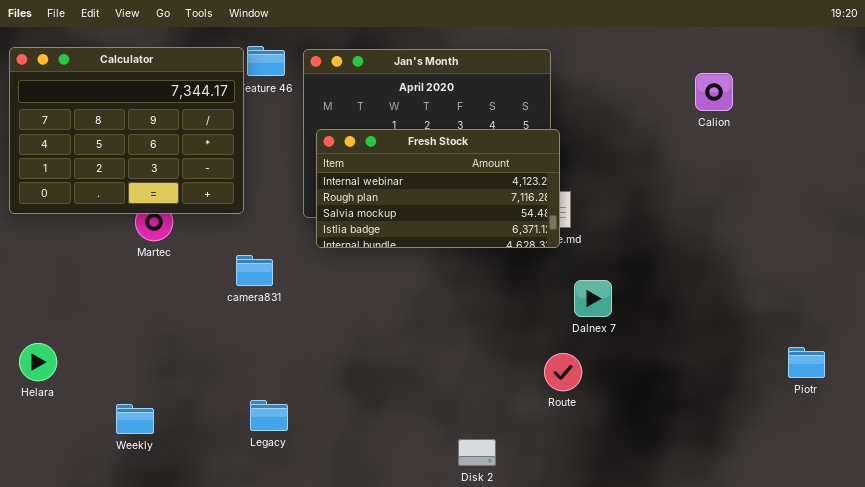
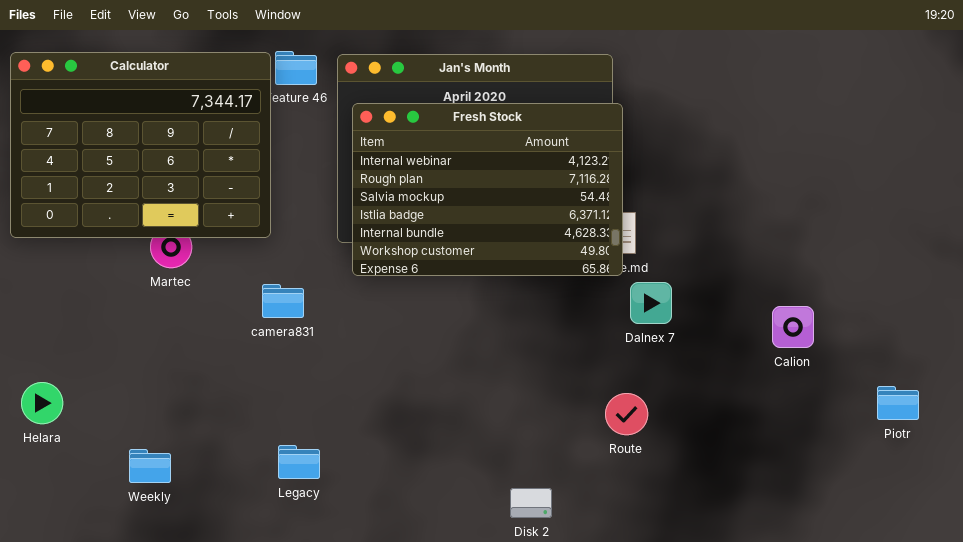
Calion: [695,73,733,111] -> [772,306,814,348], moved
Fresh Stock: [316,129,560,248] -> [352,103,623,276], resized
Dalnex 7: [574,280,612,317] -> [630,282,672,324], moved

